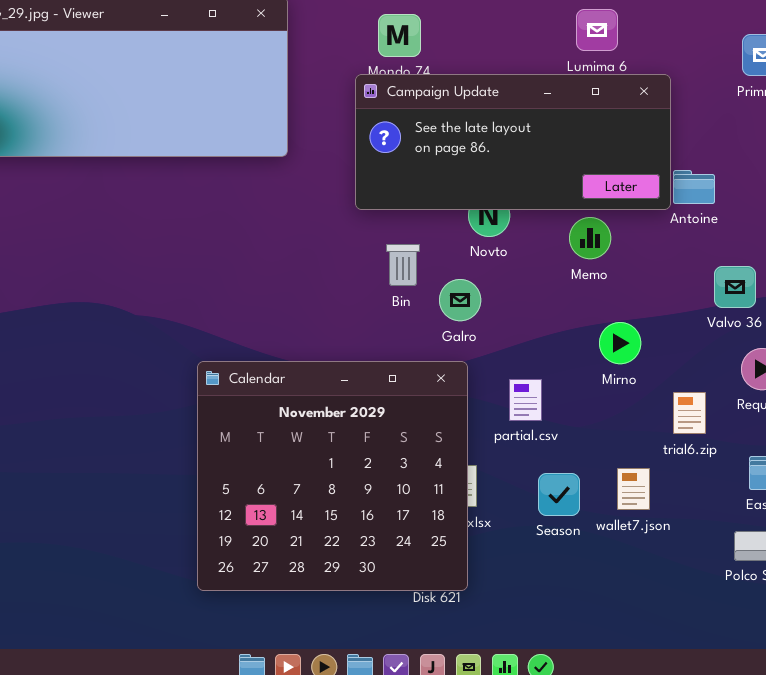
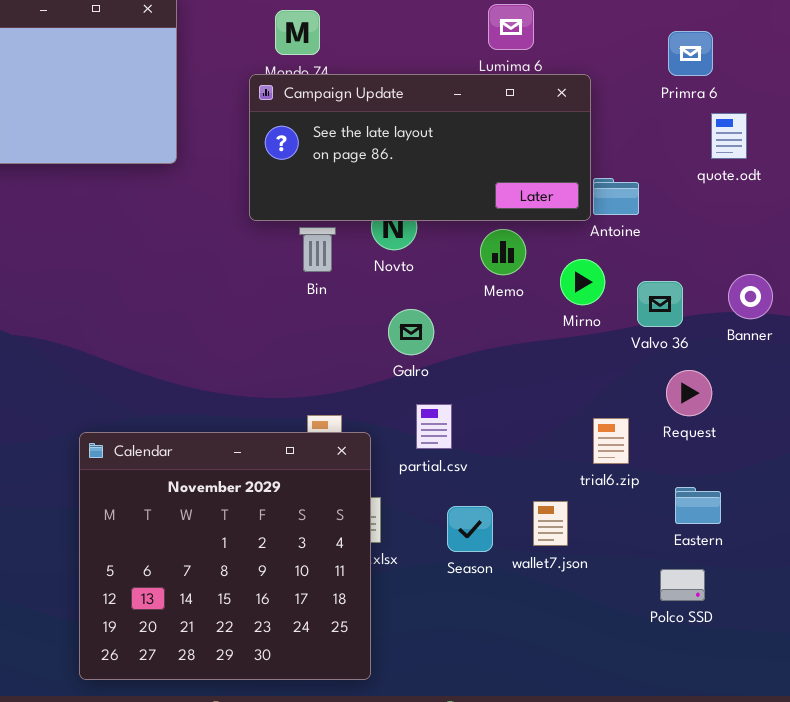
Bin: [386,244,420,286] -> [299,227,336,272], moved
Galro: [439,279,481,321] -> [388,309,434,355], moved
Mirno: [599,322,641,364] -> [560,259,605,305], moved
Calendar: [197,361,468,591] -> [79,432,371,680], moved

